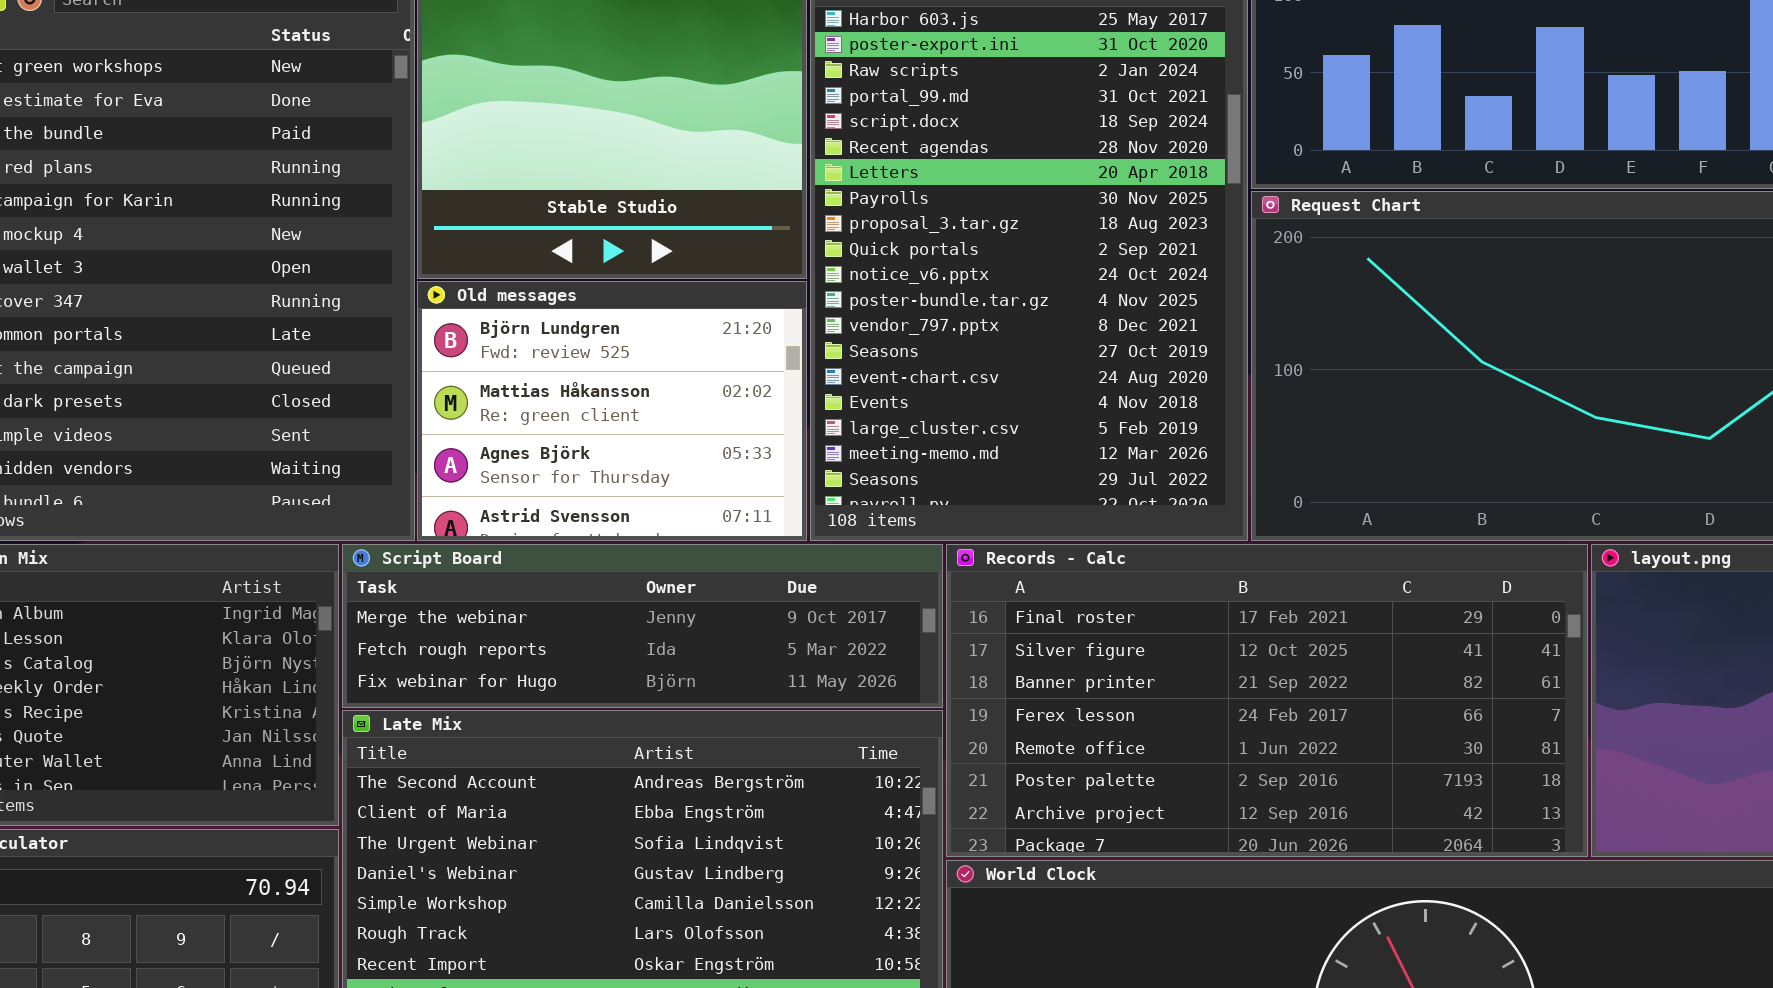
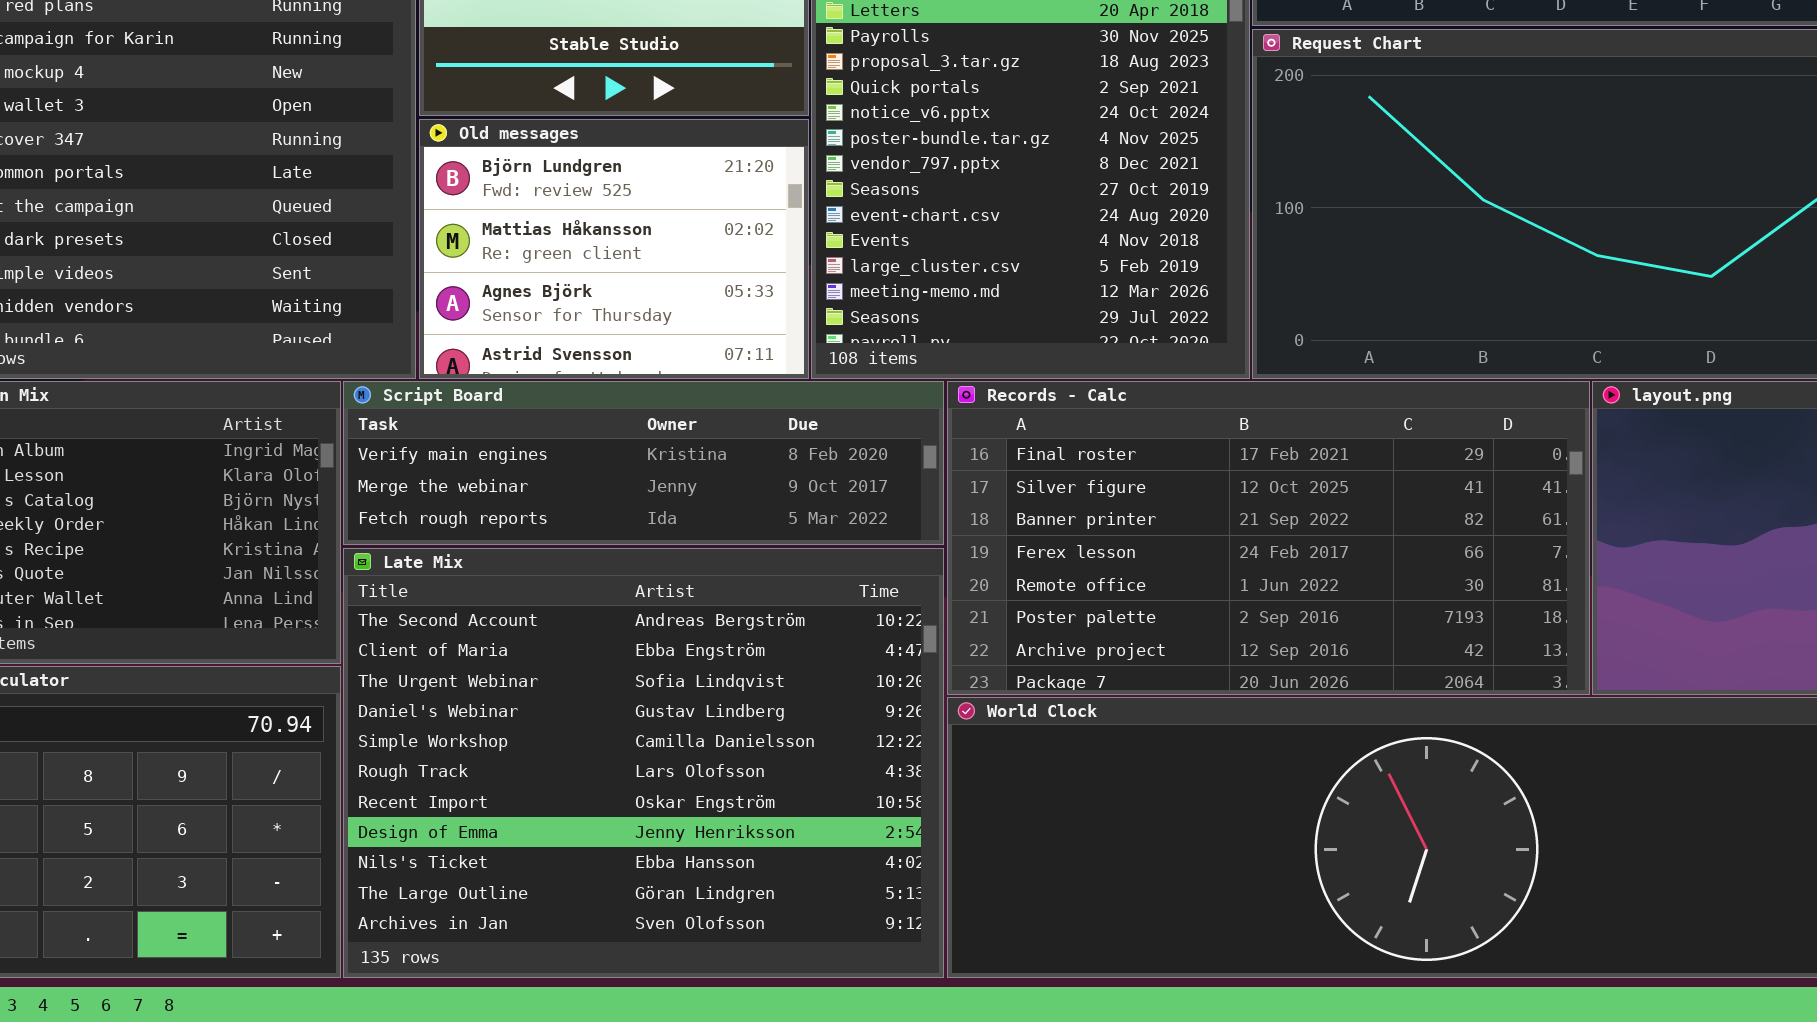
Script Board: [342,544,943,708] -> [343,381,944,545], scrolled up 1 row

